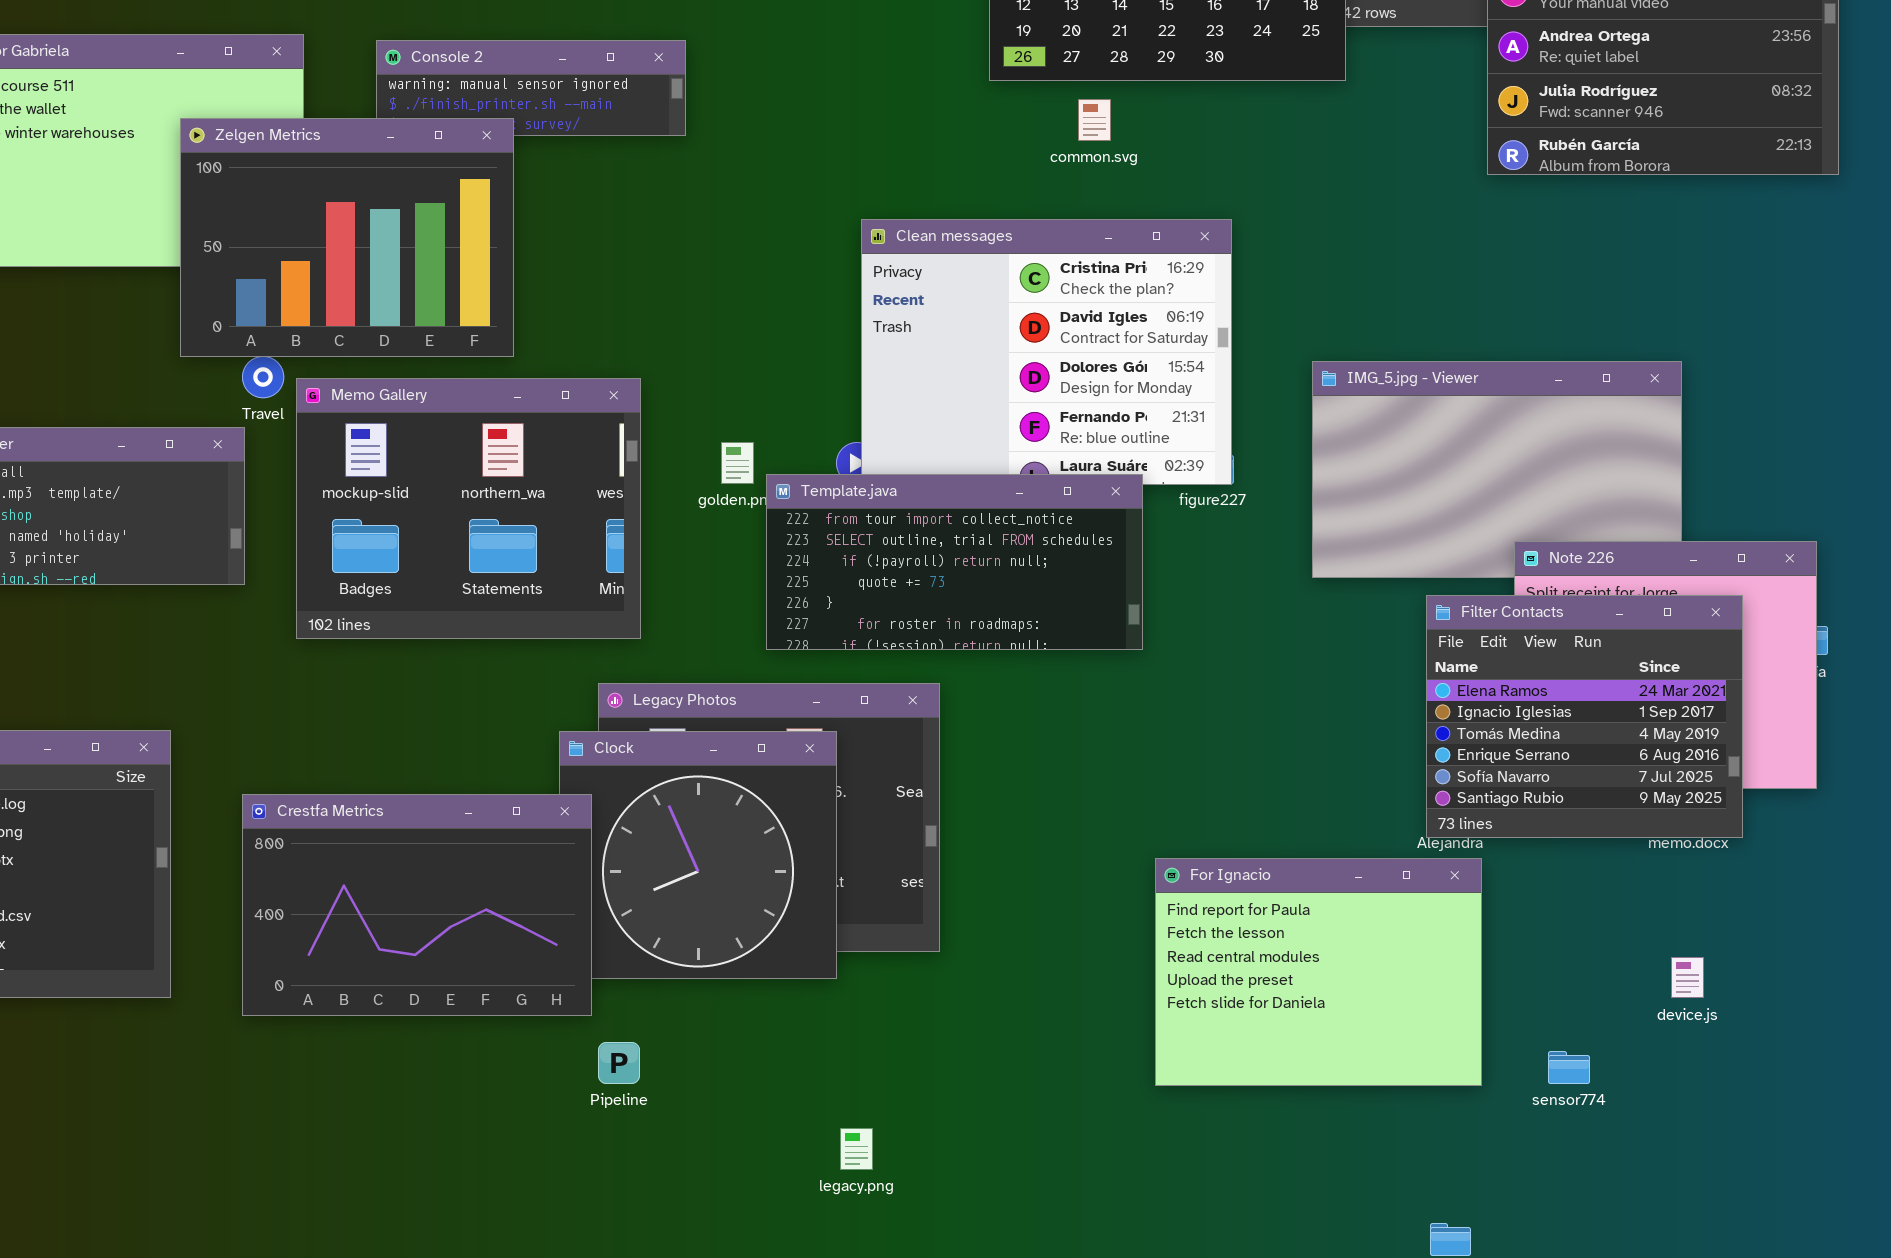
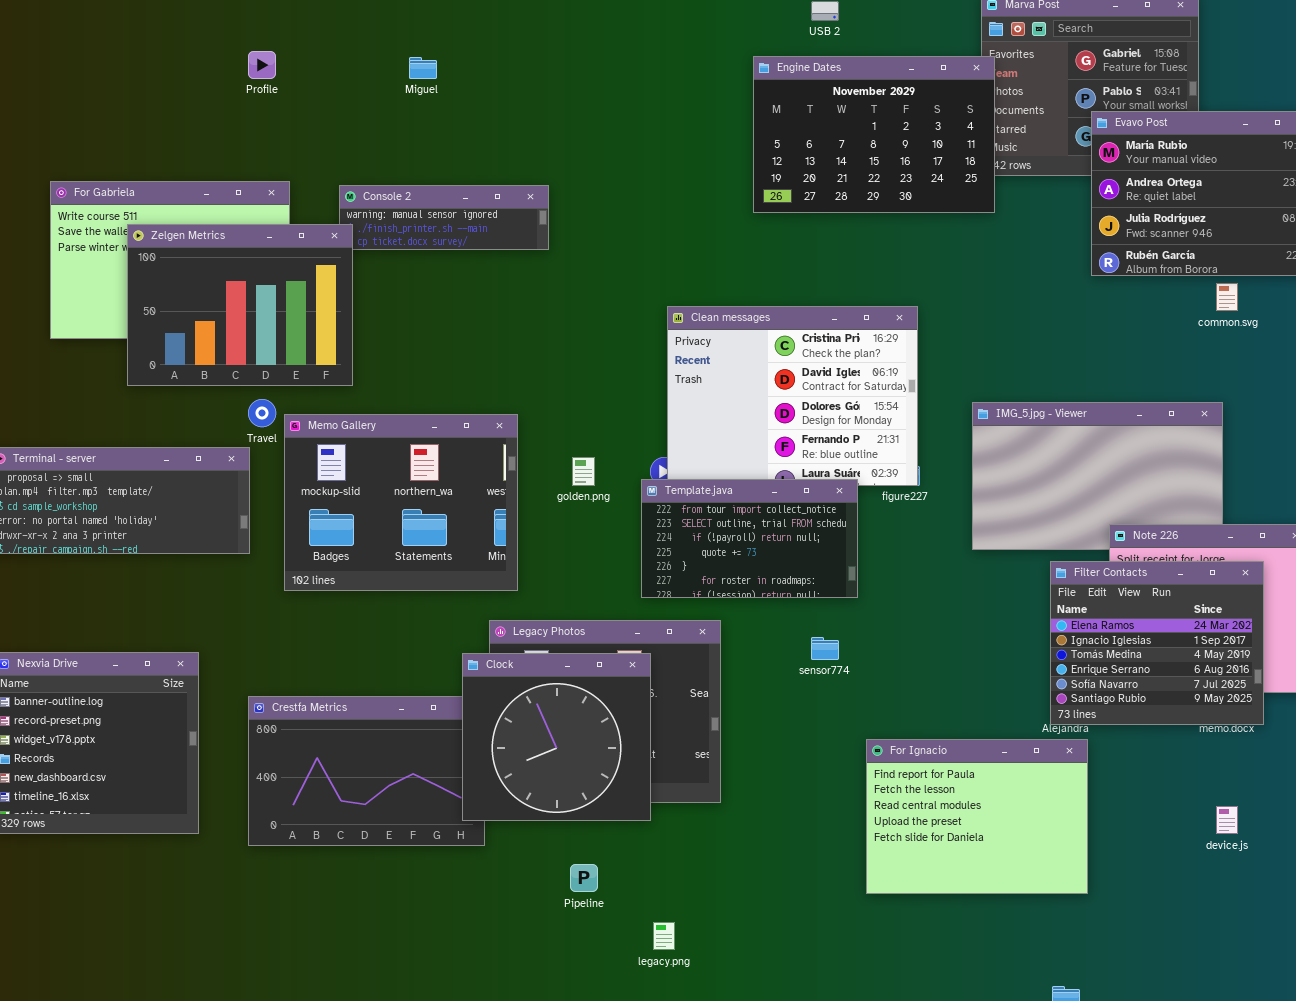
common.svg: [1078,99,1111,141] -> [1216,283,1238,311], moved
Zelgen Metrics: [180,118,514,357] -> [127,224,353,386], moved
Template.java: [766,474,1143,650] -> [641,479,858,598], resized
Clock: [559,731,837,979] -> [462,653,651,821], raised
Pipeline: [598,1042,640,1084] -> [570,864,598,892], moved
sensor774: [1548,1051,1590,1084] -> [811,637,839,660], moved

